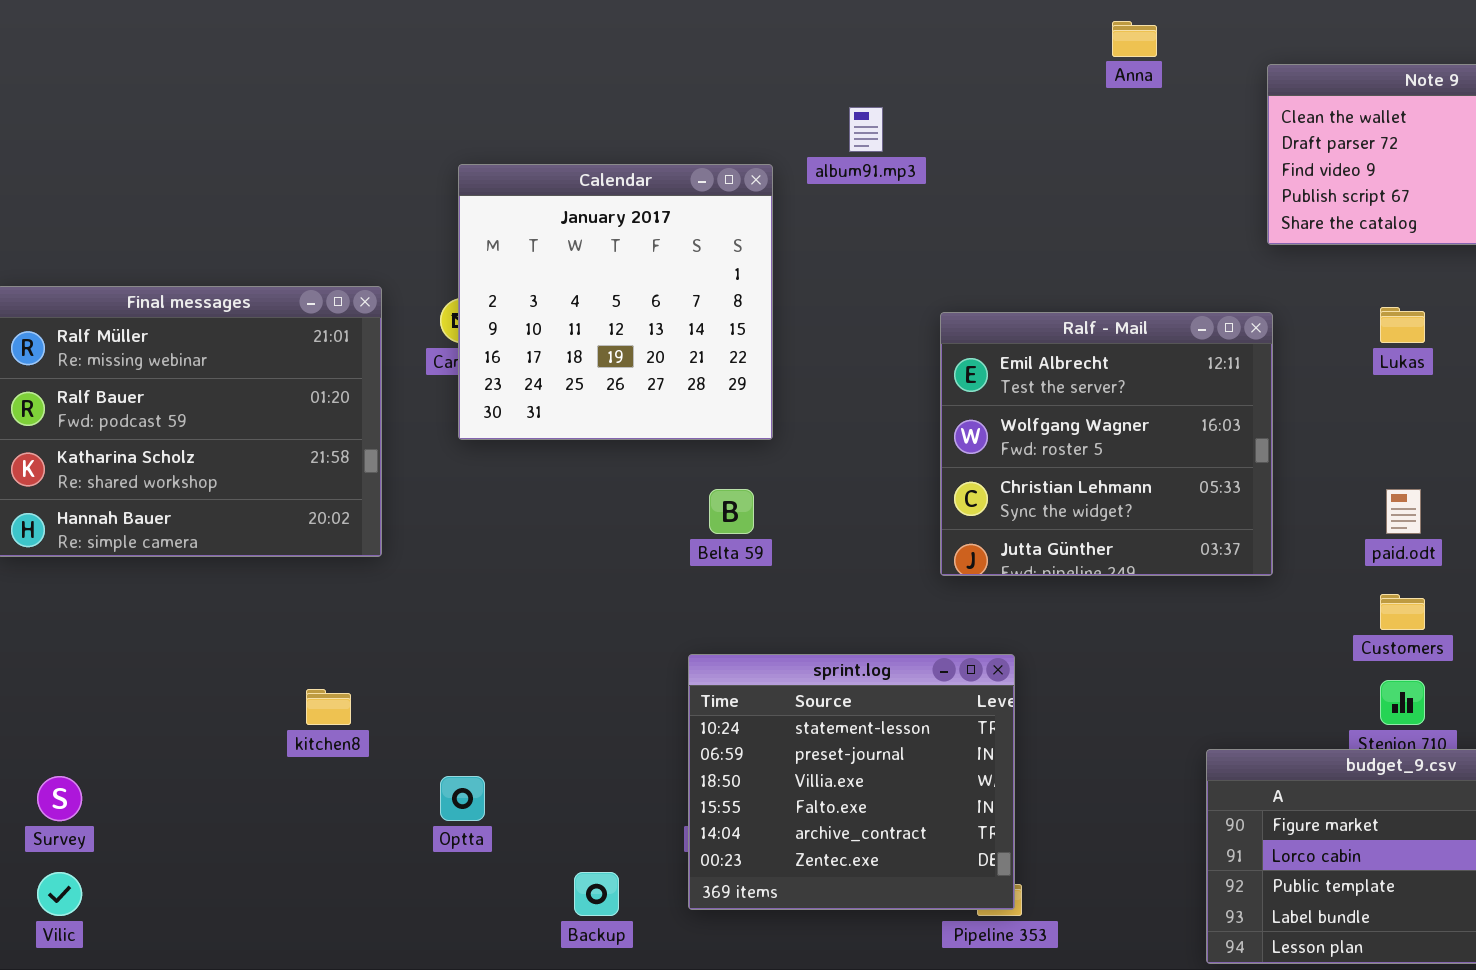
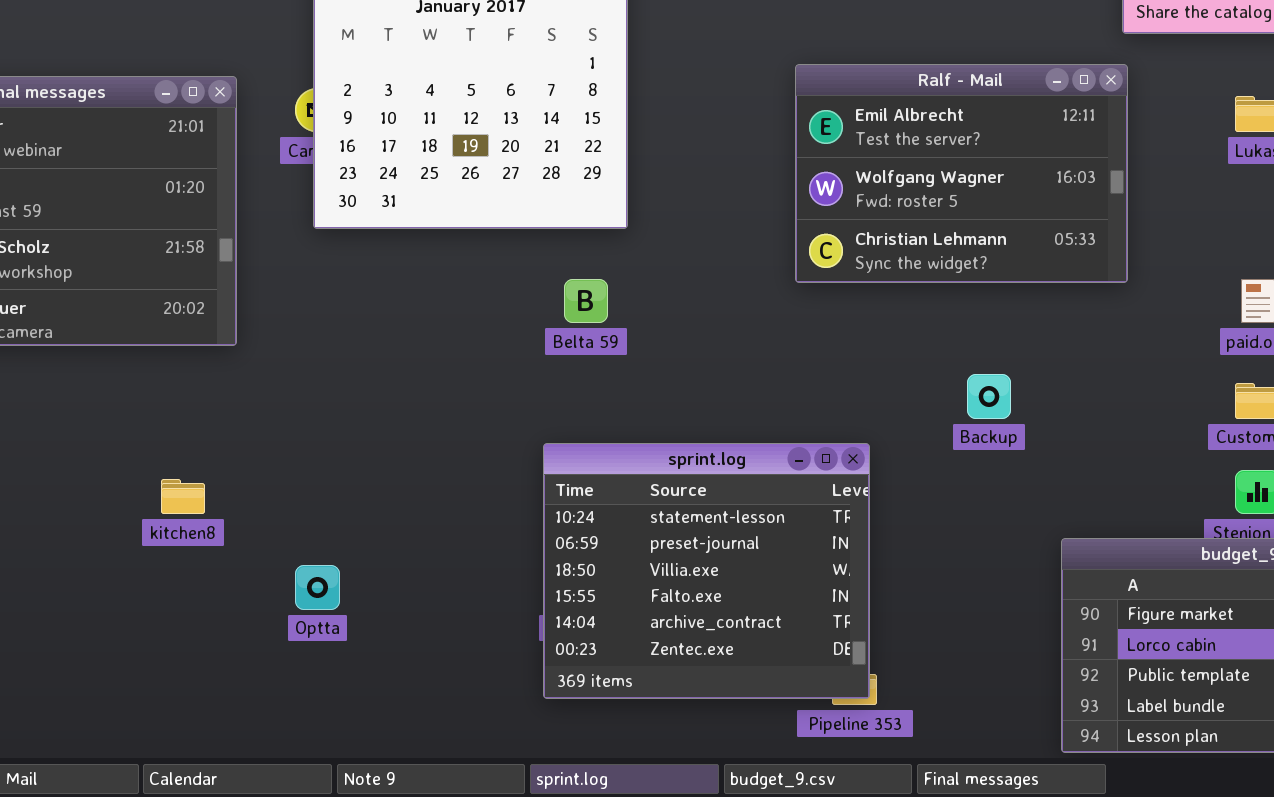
Ralf - Mail: [940,312,1273,576] -> [795,64,1128,283], moved, resized
Backup: [574,872,619,916] -> [967,374,1011,419], moved

